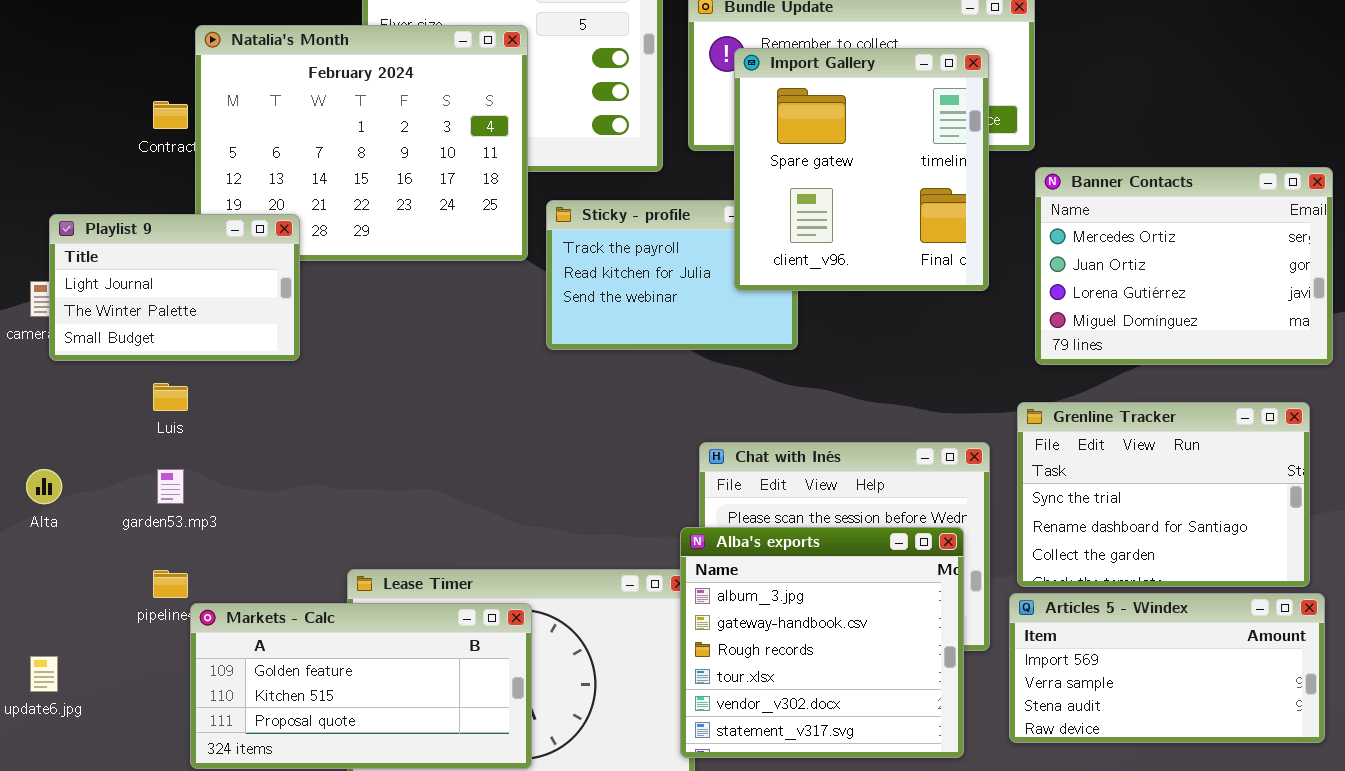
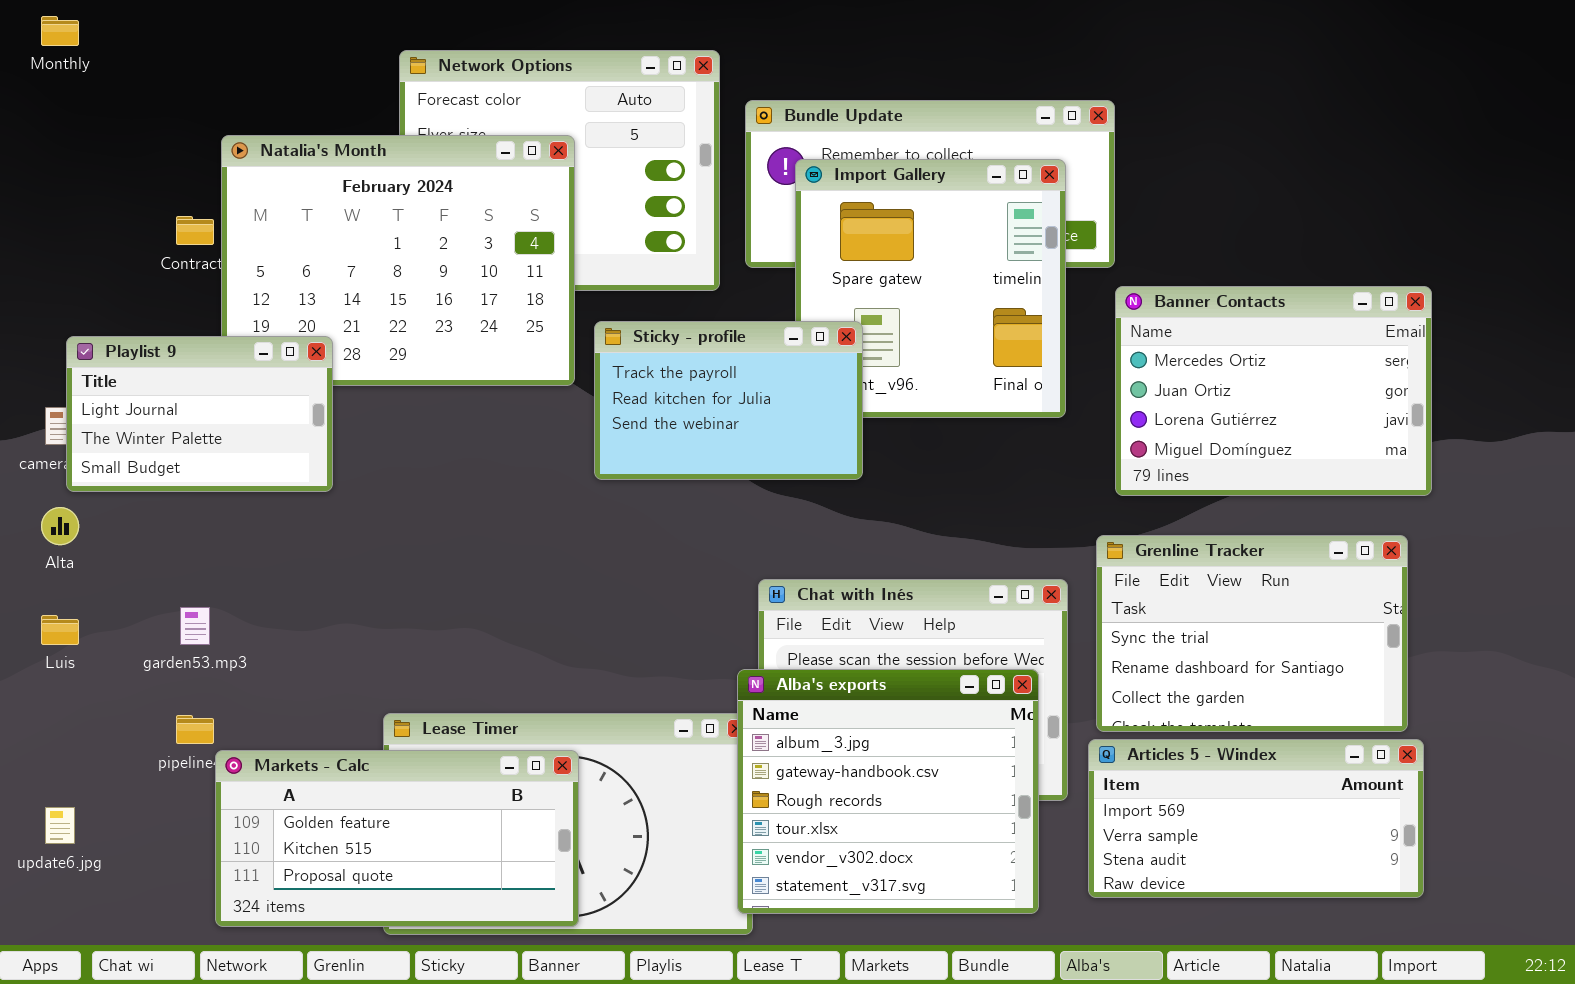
Sticky - profile: [546,200,798,350] -> [594,321,863,480], raised
Luis: [153,383,188,411] -> [41,615,79,645], moved
Alta: [26,469,62,504] -> [41,507,79,545], moved

